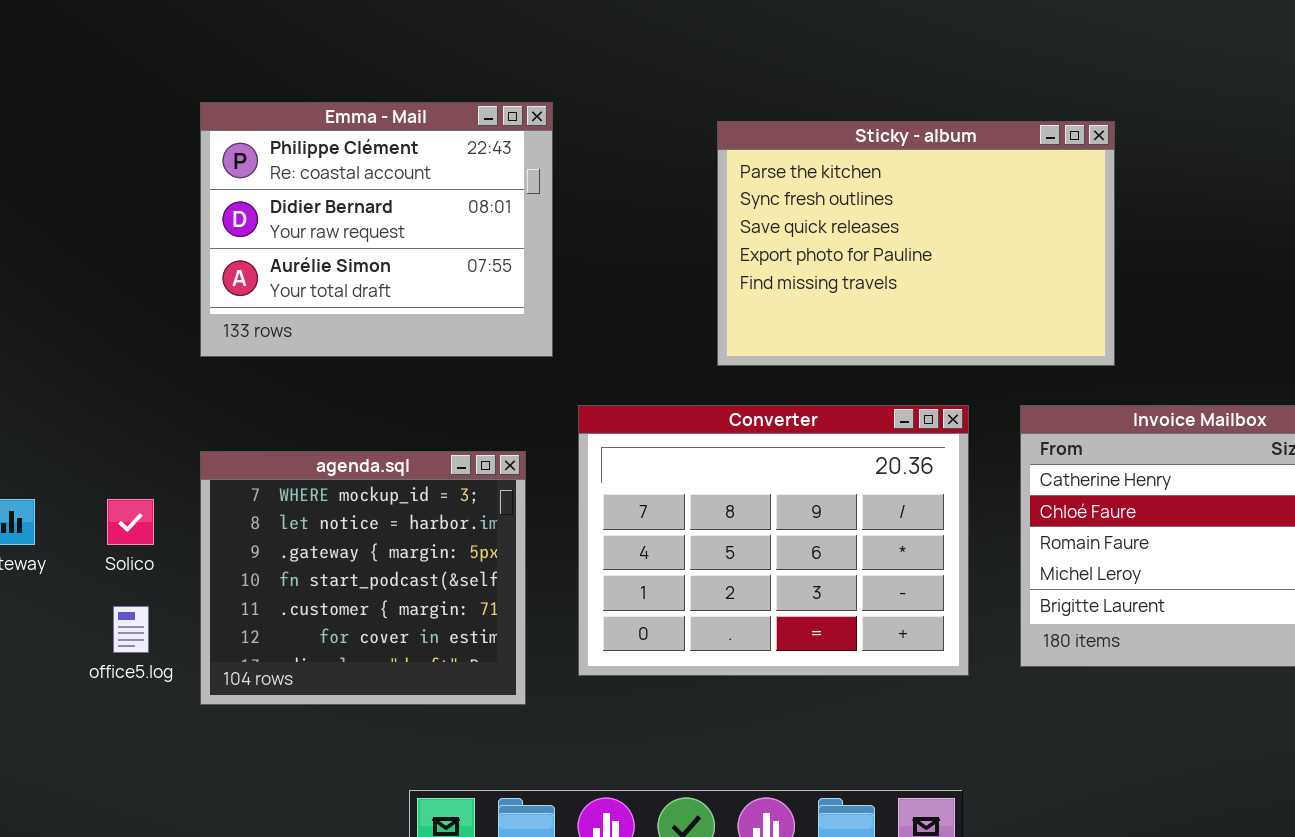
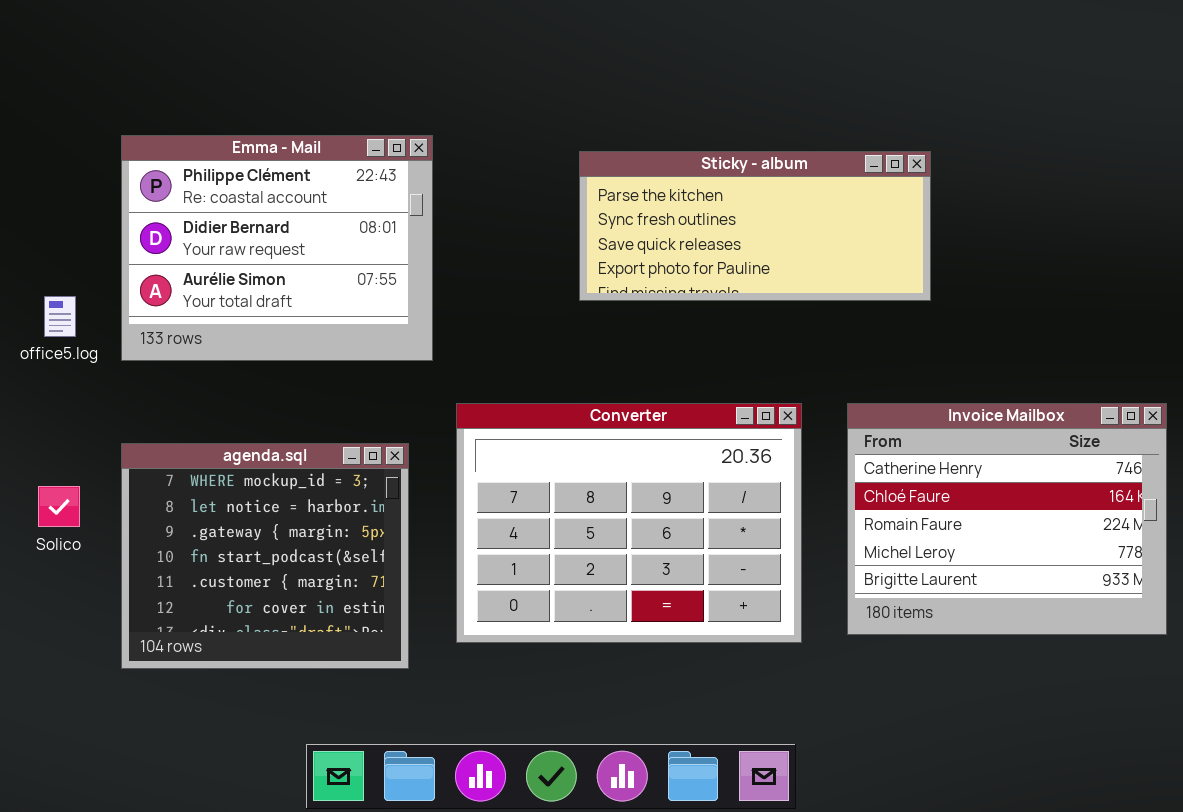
Sticky - album: [717,121,1115,366] -> [579,151,931,301], resized
office5.log: [113,606,149,653] -> [44,296,76,337], moved

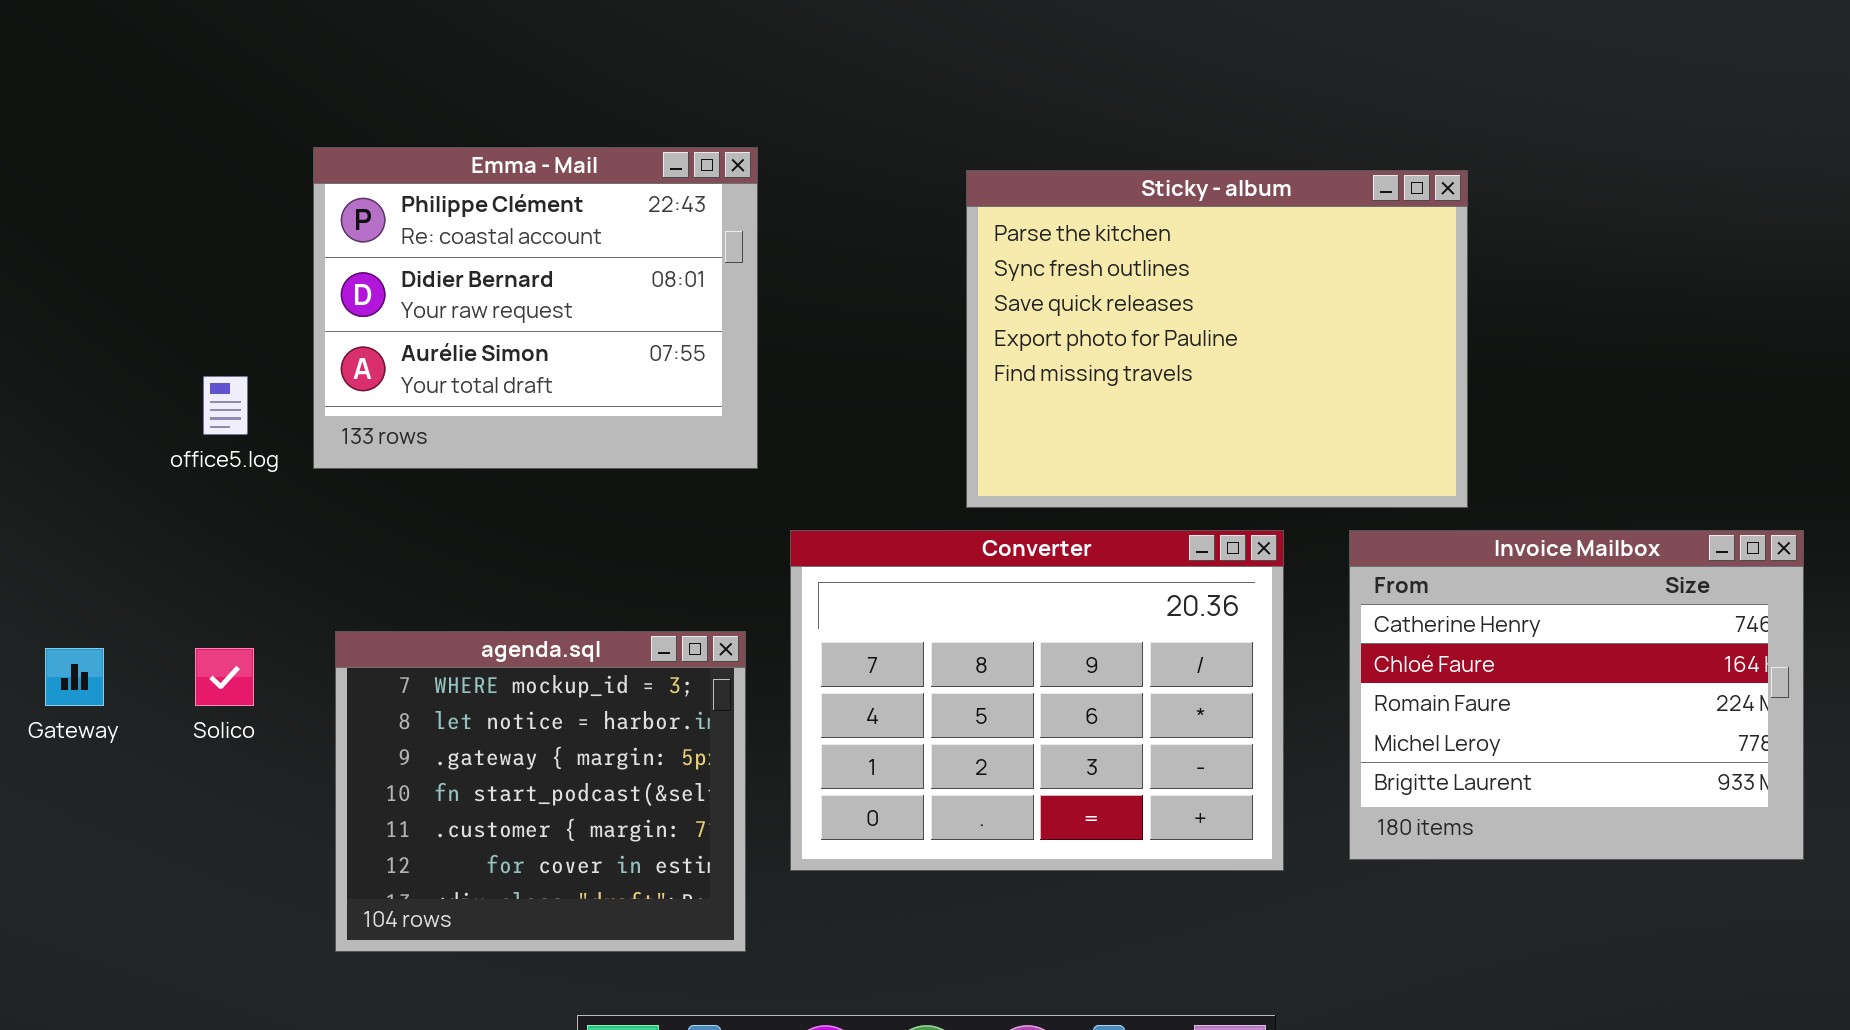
Sticky - album: [579,151,931,301] -> [966,170,1468,508], resized
agenda.sql: [121,443,409,669] -> [335,631,746,952], moved

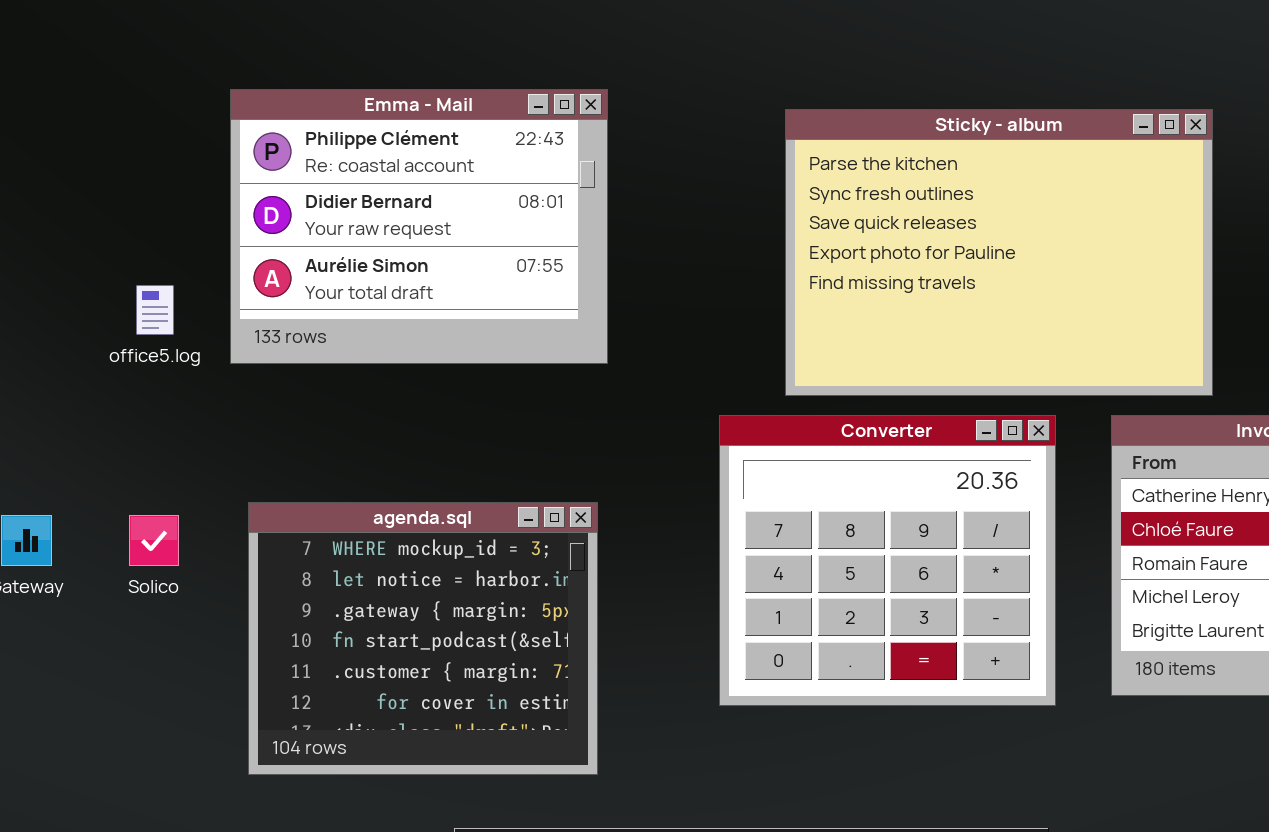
Converter: [790,530,1284,871] -> [719,415,1056,706], resized

